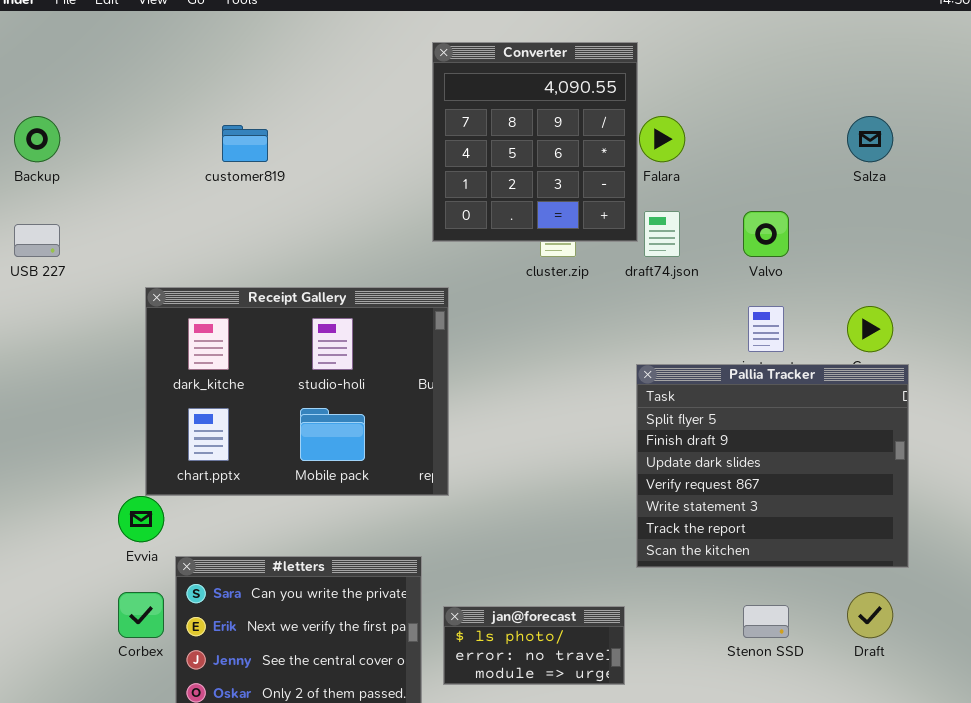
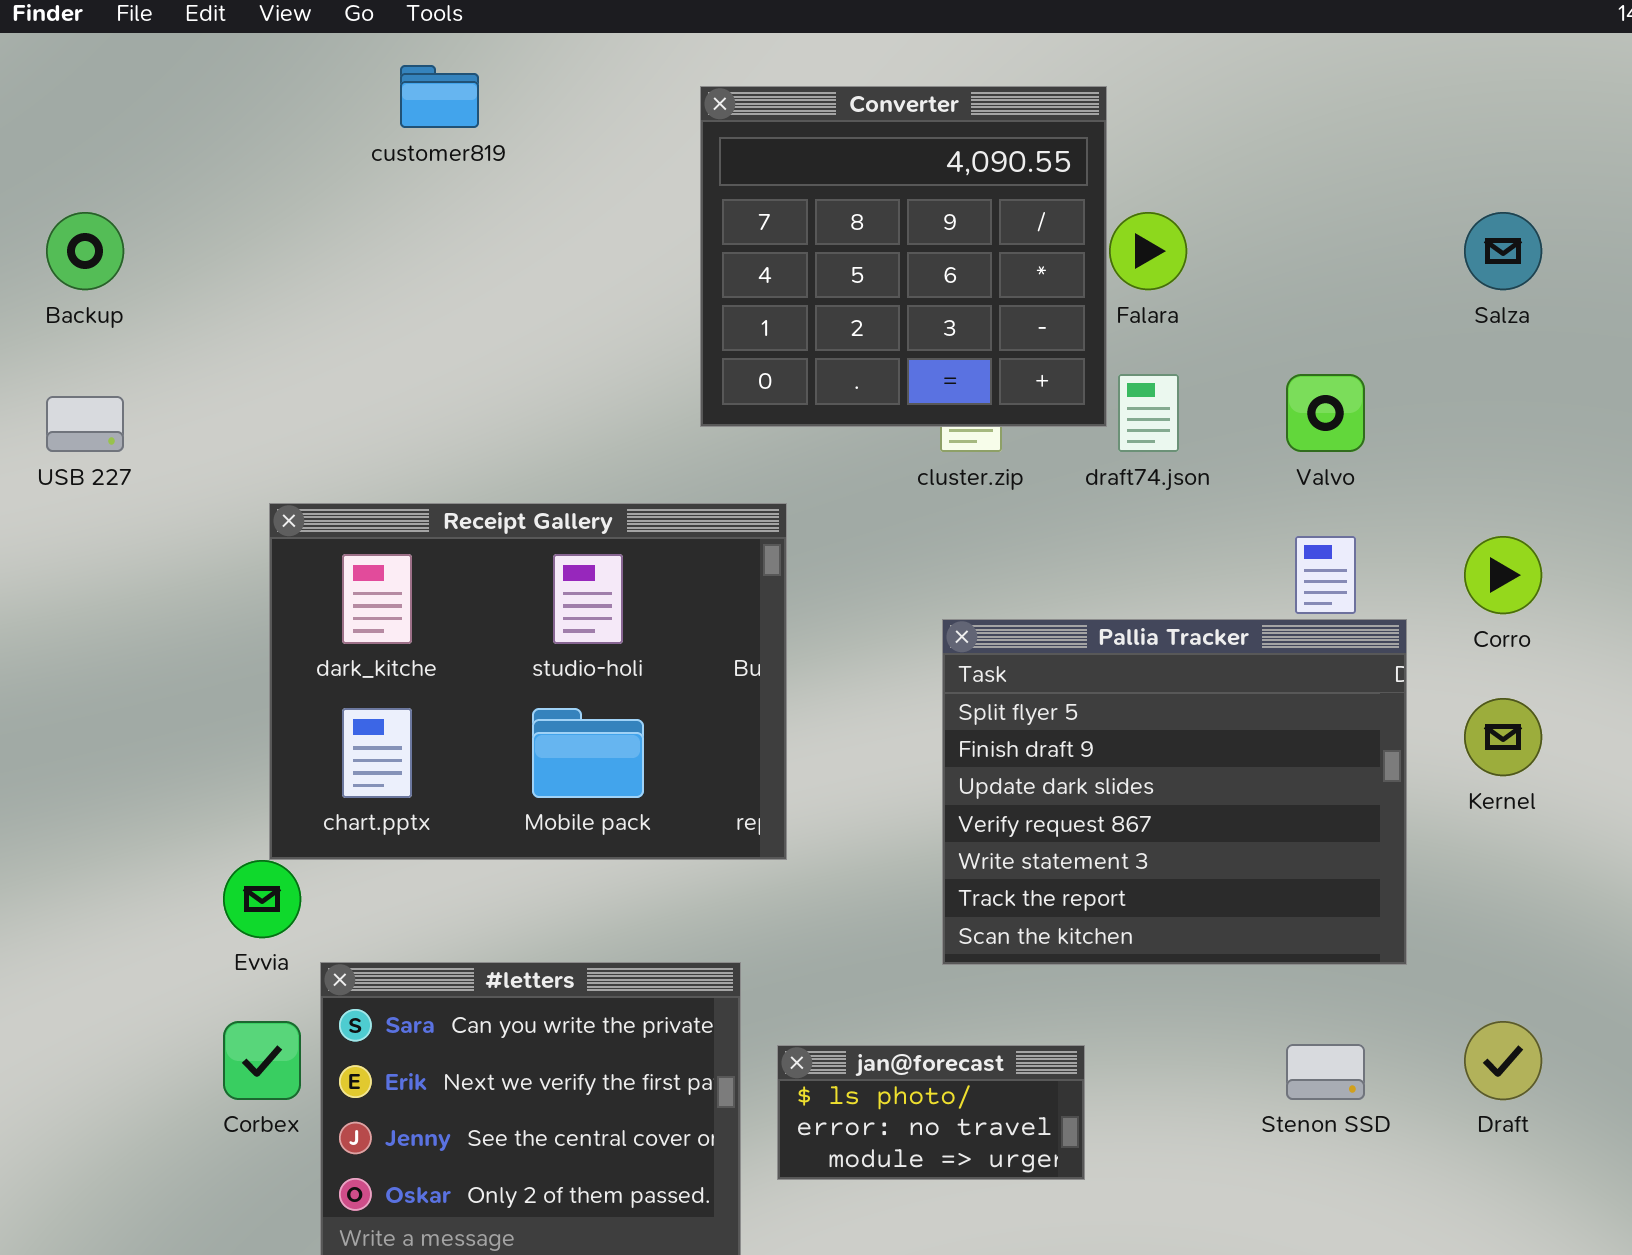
Converter: [432,42,638,242] -> [700,86,1107,427], resized
customer819: [222,125,268,162] -> [400,65,479,128], moved
Pallia Tracker: [636,364,909,568] -> [942,619,1407,965], moved

